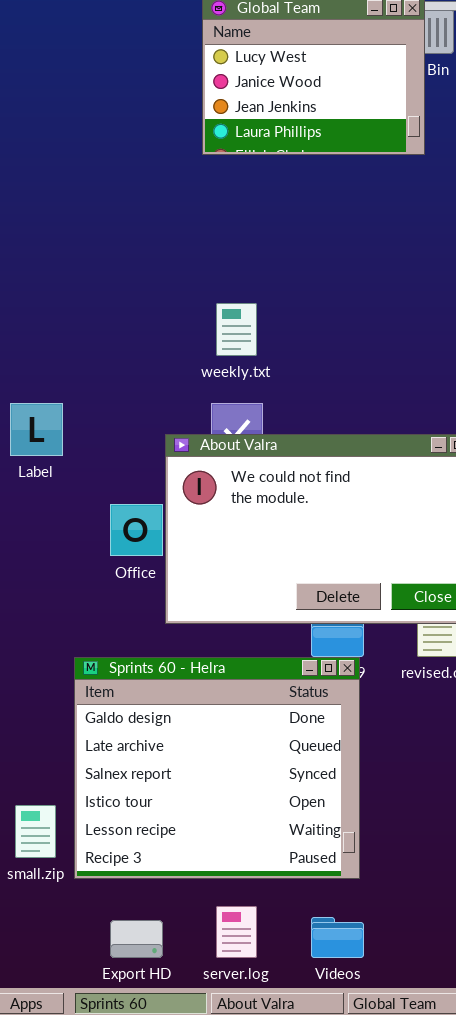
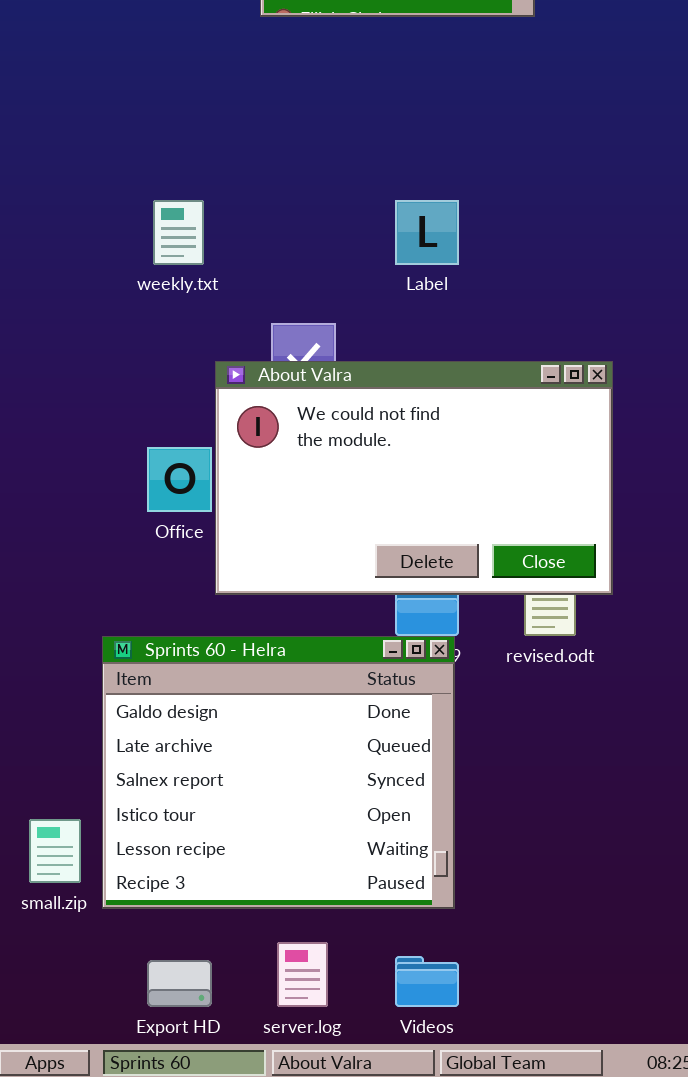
weekly.txt: [216,303,257,356] -> [153,200,204,265], moved
Label: [10,403,63,456] -> [395,200,459,265], moved

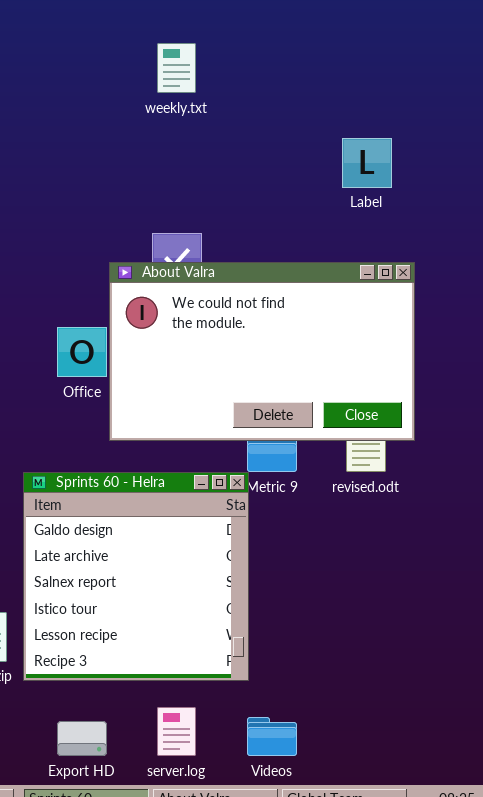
weekly.txt: [153,200,204,265] -> [157,43,196,93], moved
Label: [395,200,459,265] -> [342,138,392,188], moved
Sprints 60 - Helra: [102,636,455,909] -> [23,472,249,681], resized

